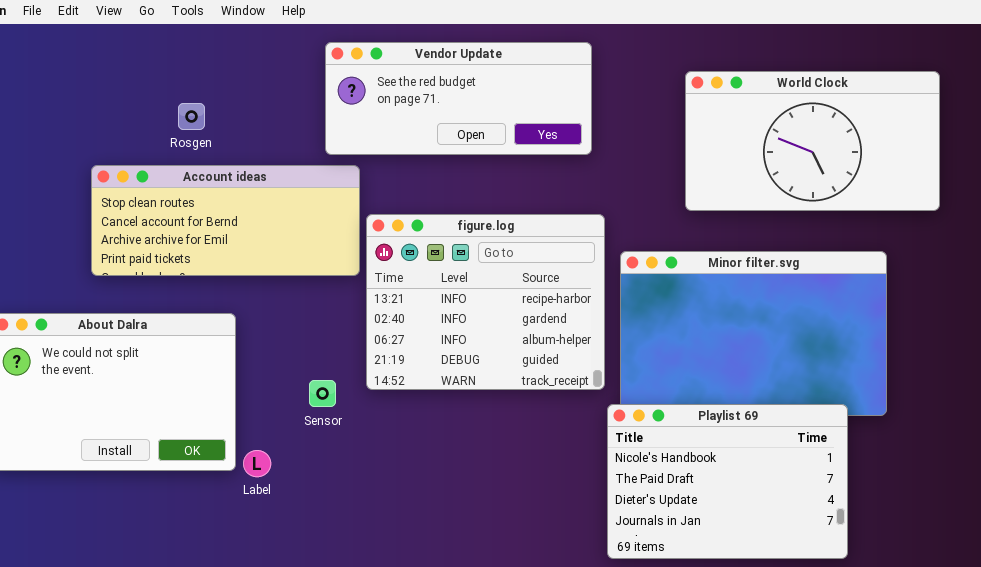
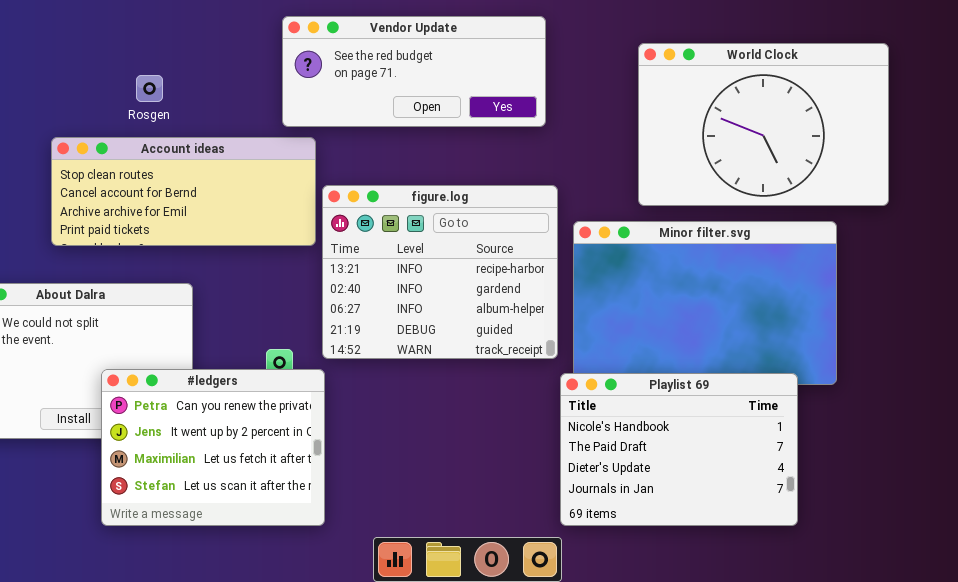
World Clock: [685,71,940,211] -> [638,43,889,206], resized
#ledgers: none -> [101,369,325,526], opened

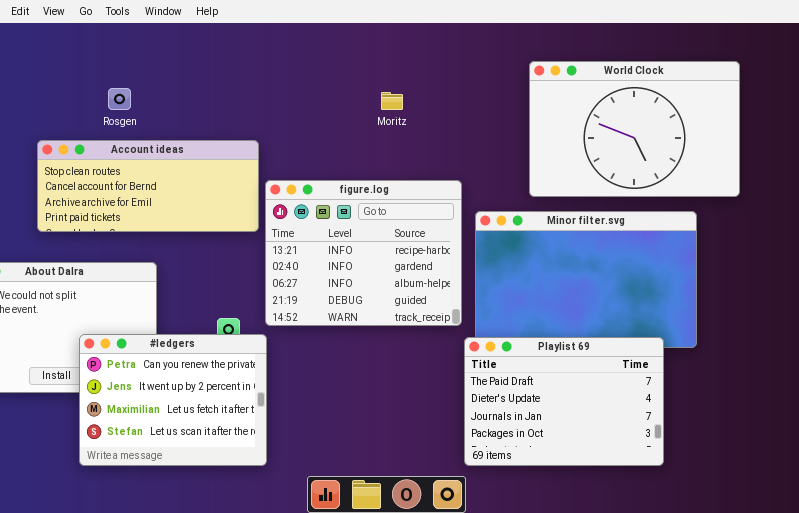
Vendor Update: [282,16,546,127] -> none, closed
Playlist 69: [560,373,798,526] -> [464,337,664,466], scrolled down 1 row

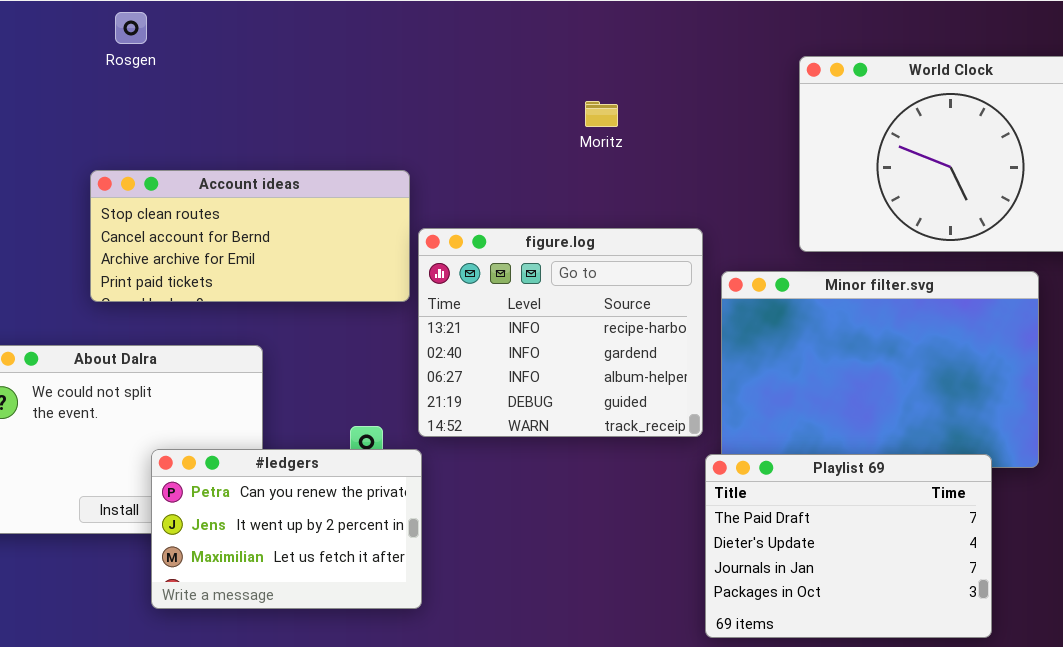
Rosgen: [108,88,131,110] -> [115,12,147,44], moved
#ledgers: [79,334,267,466] -> [151,449,422,609], resized

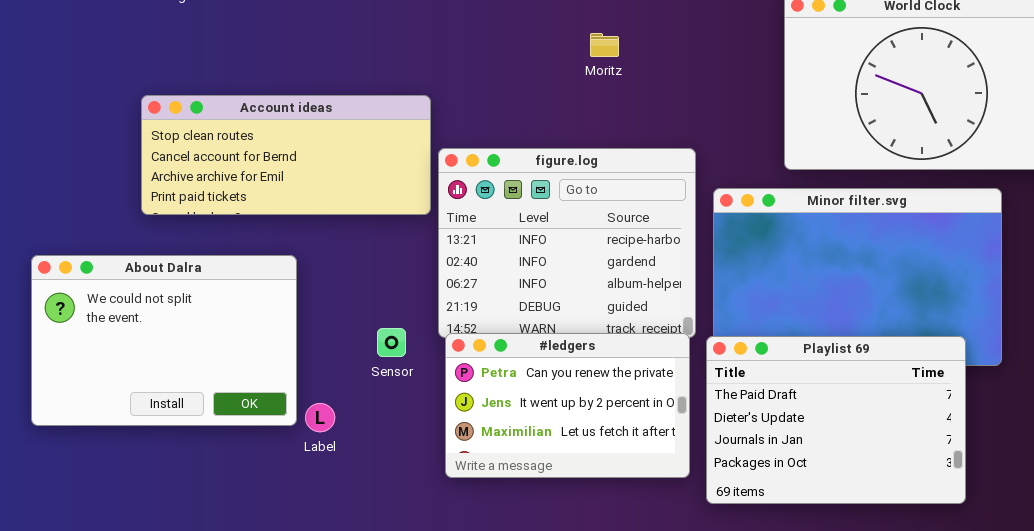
#ledgers: [151,449,422,609] -> [445,333,690,478], moved
Playlist 69: [705,454,992,638] -> [706,336,966,504], moved

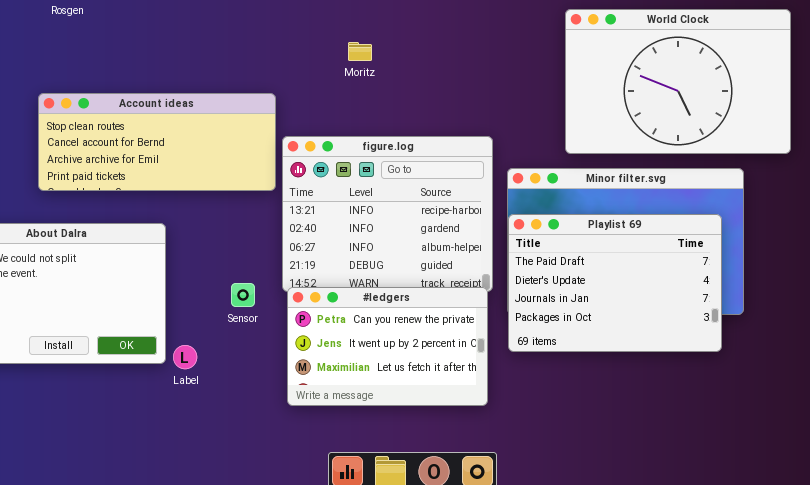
Moritz: [590,33,619,57] -> [348,42,372,61], moved
Playlist 69: [706,336,966,504] -> [508,214,722,352], moved

